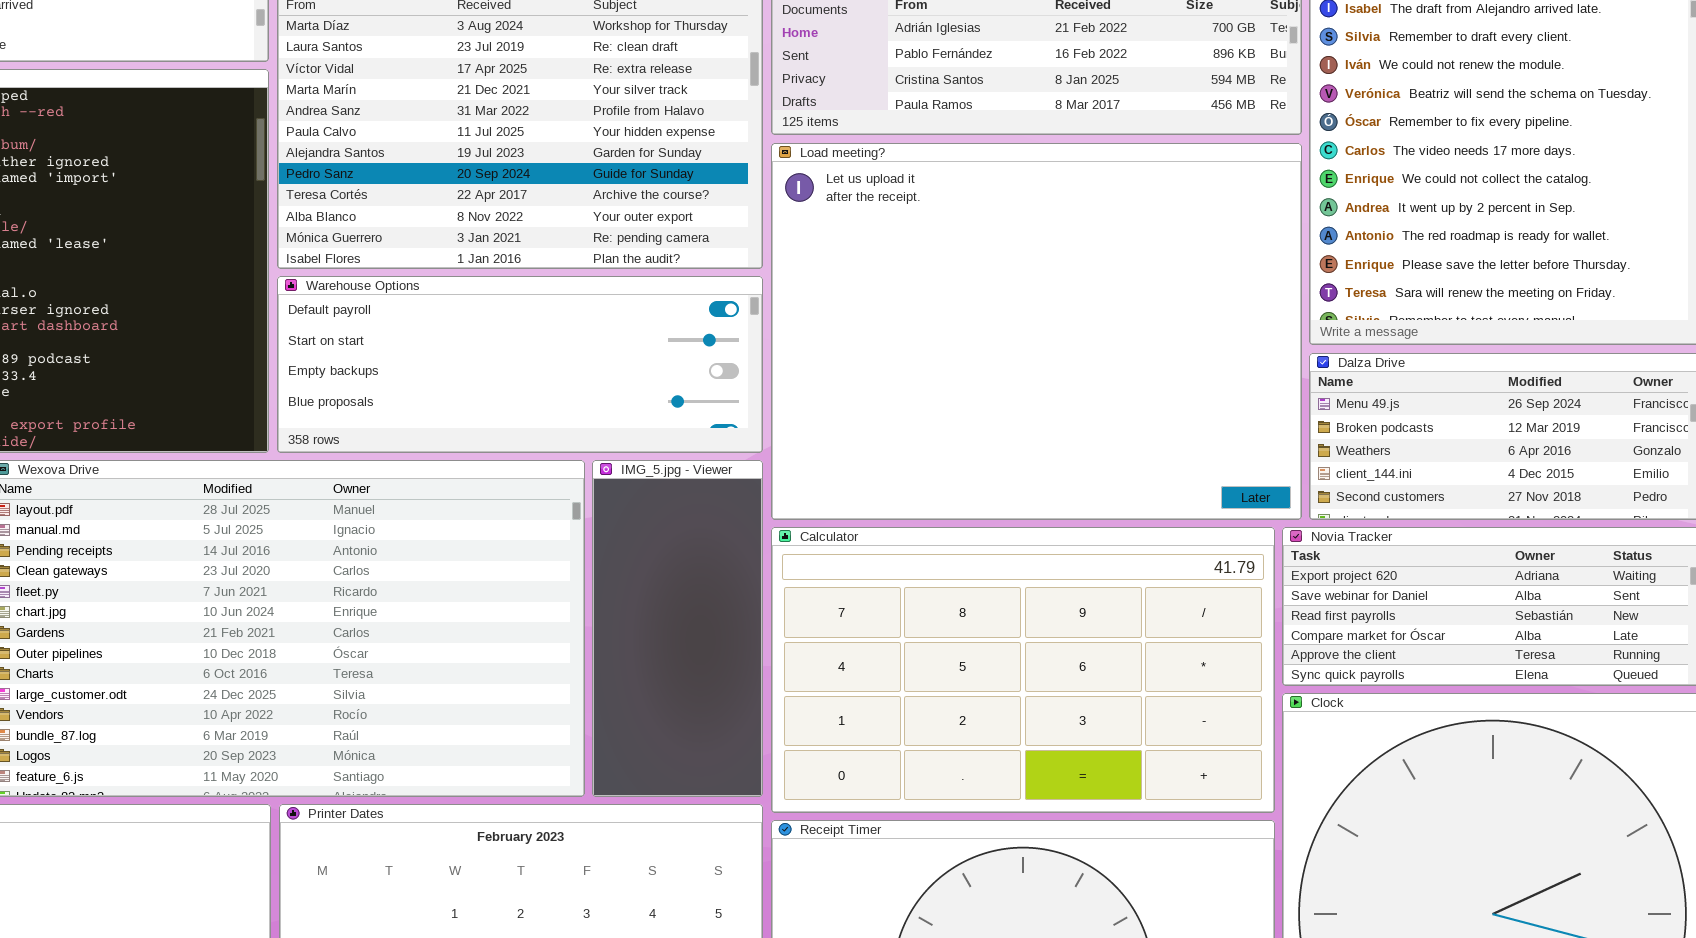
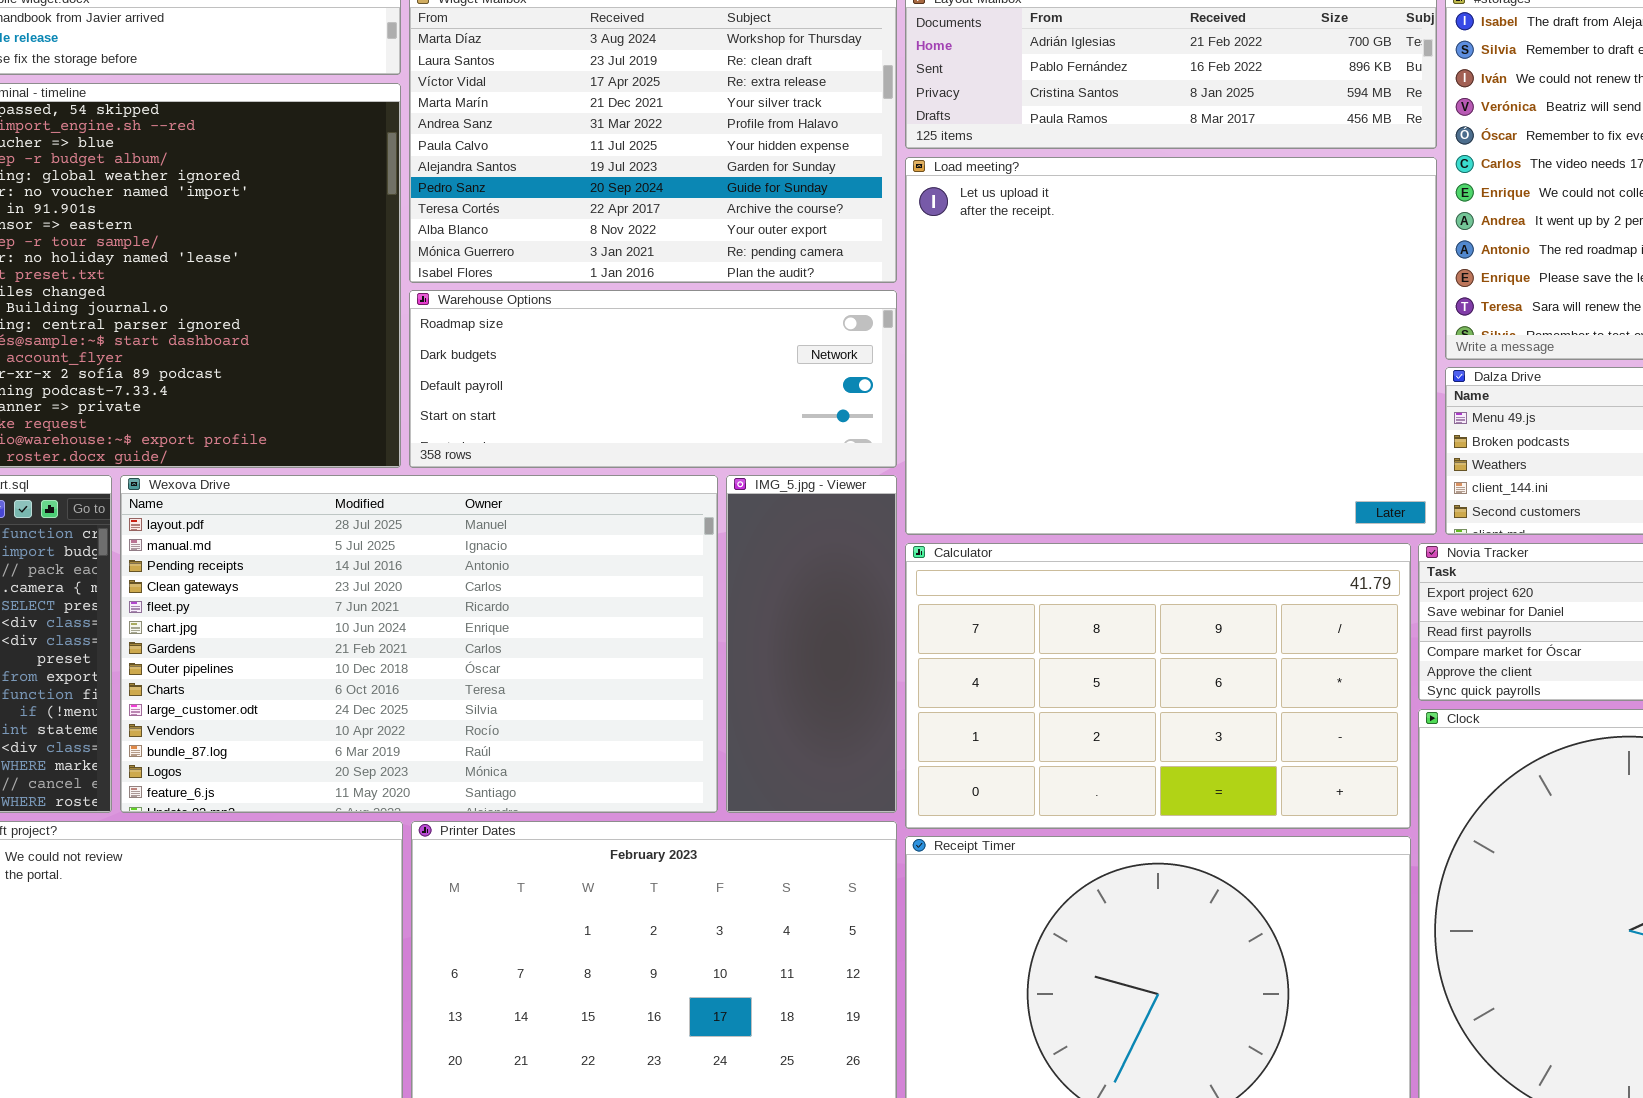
Warehouse Options: [277,276,763,453] -> [409,290,897,468], scrolled up 2 rows

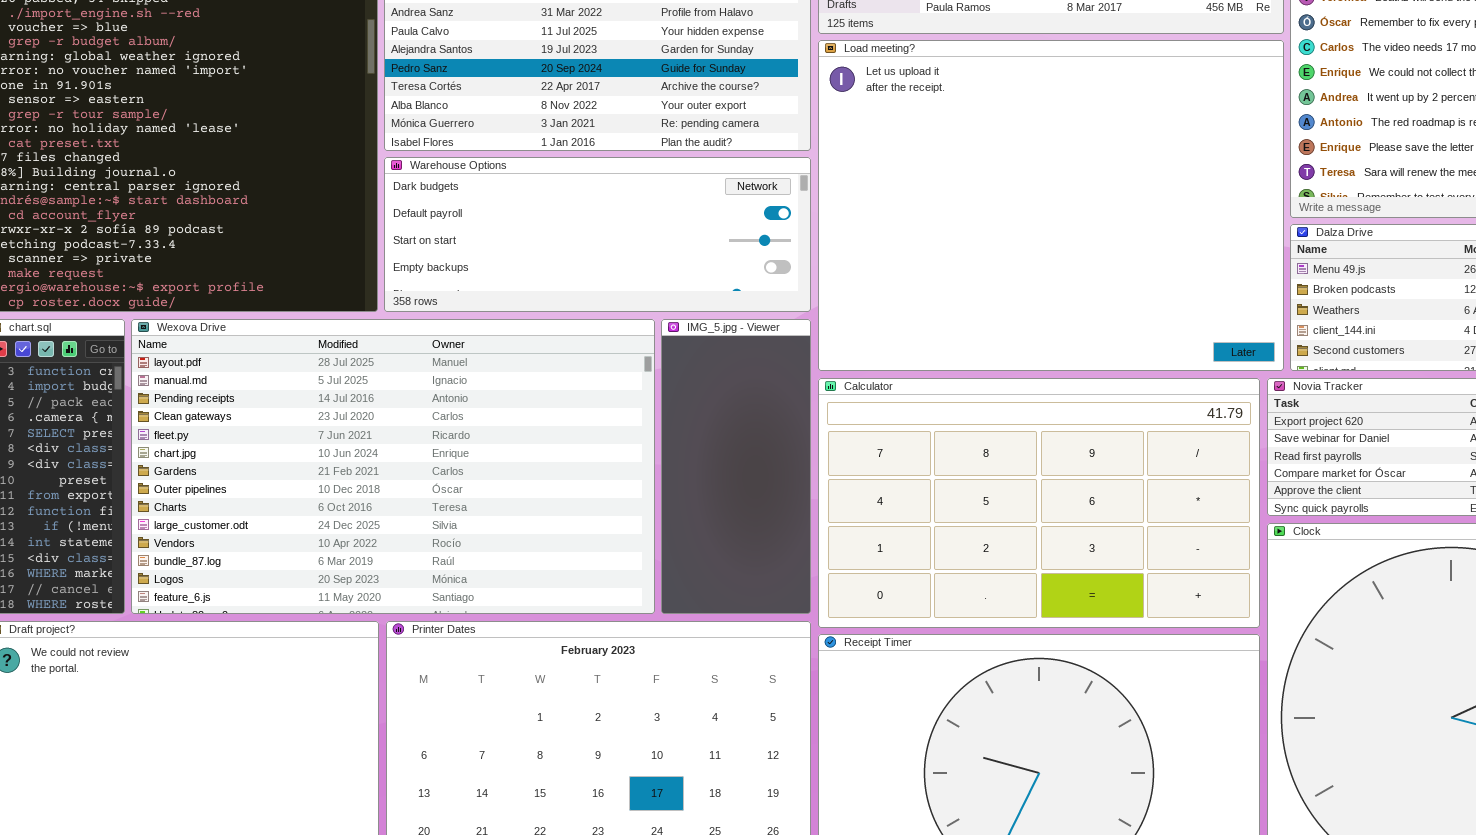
Warehouse Options: [409,290,897,468] -> [384,157,811,312], scrolled down 1 row

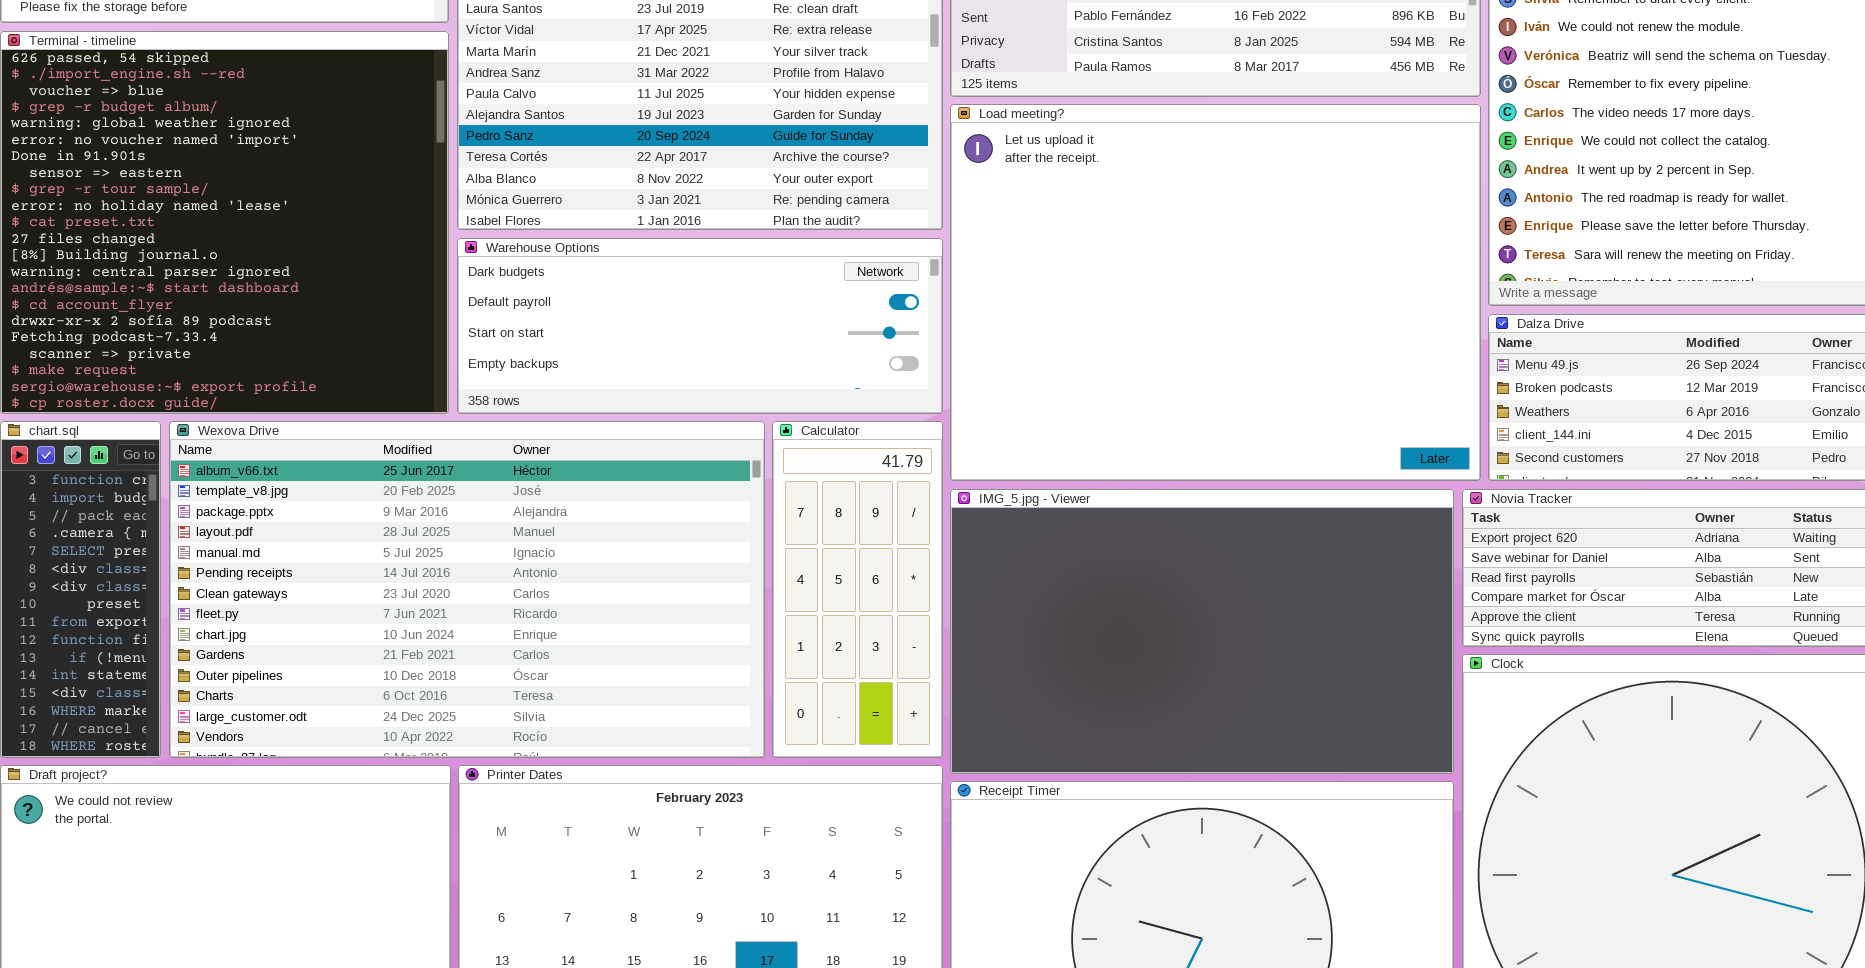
Wexova Drive: [131,319,655,614] -> [169,421,765,758], scrolled up 3 rows
IMG_5.jpg - Viewer: [661,319,811,614] -> [950,489,1454,774], moved, resized
Calculator: [818,378,1260,628] -> [772,421,943,758], moved, resized

